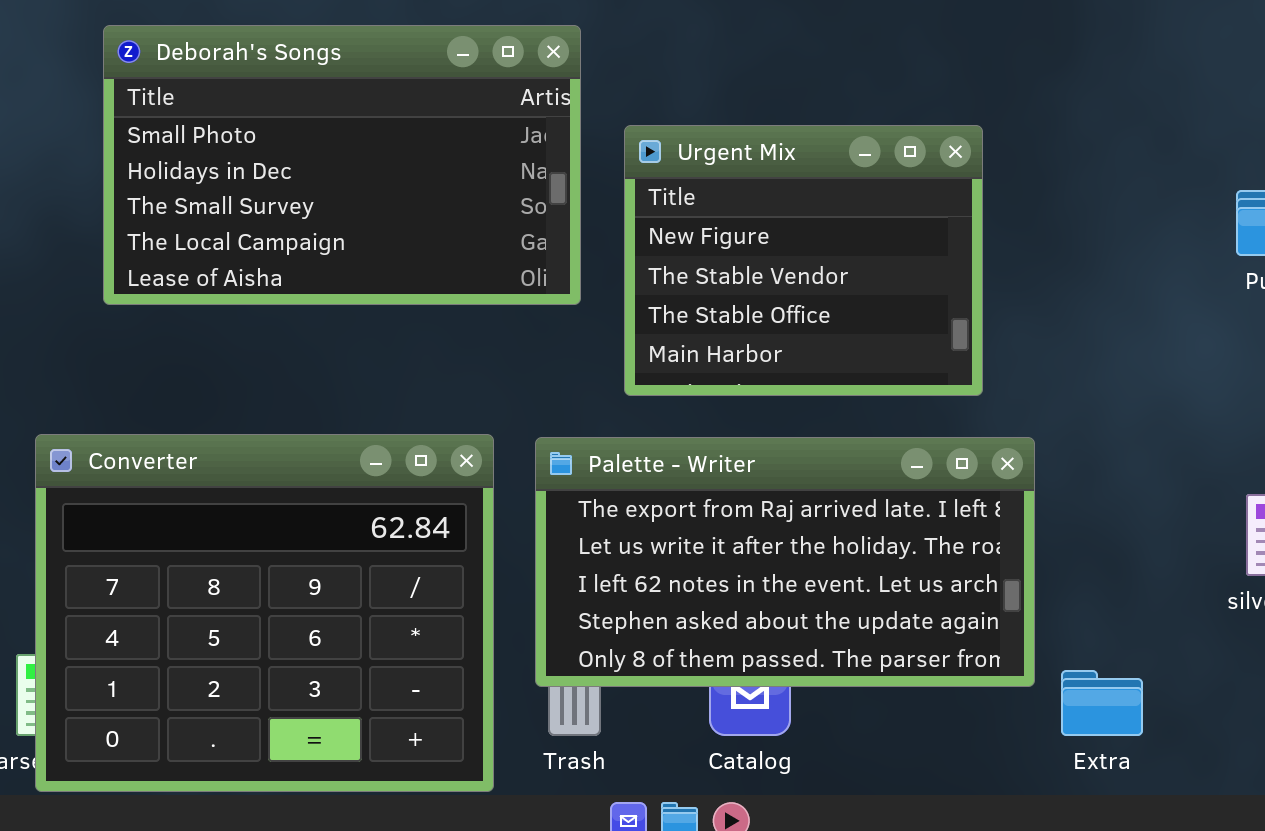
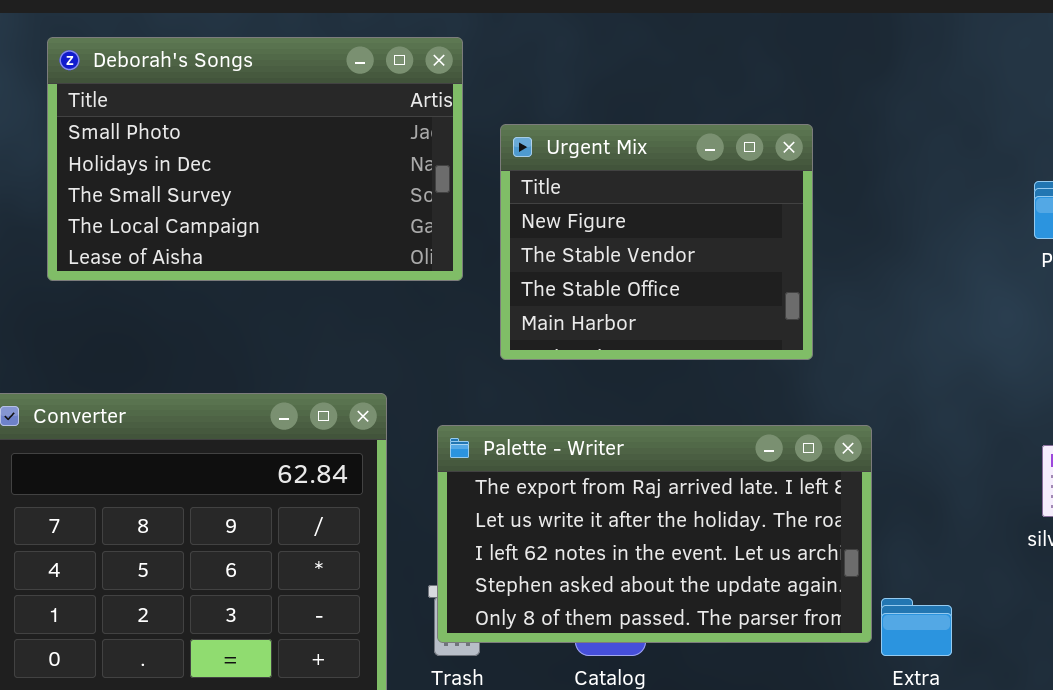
Palette - Writer: [535,437,1035,687] -> [437,425,872,643], moved

